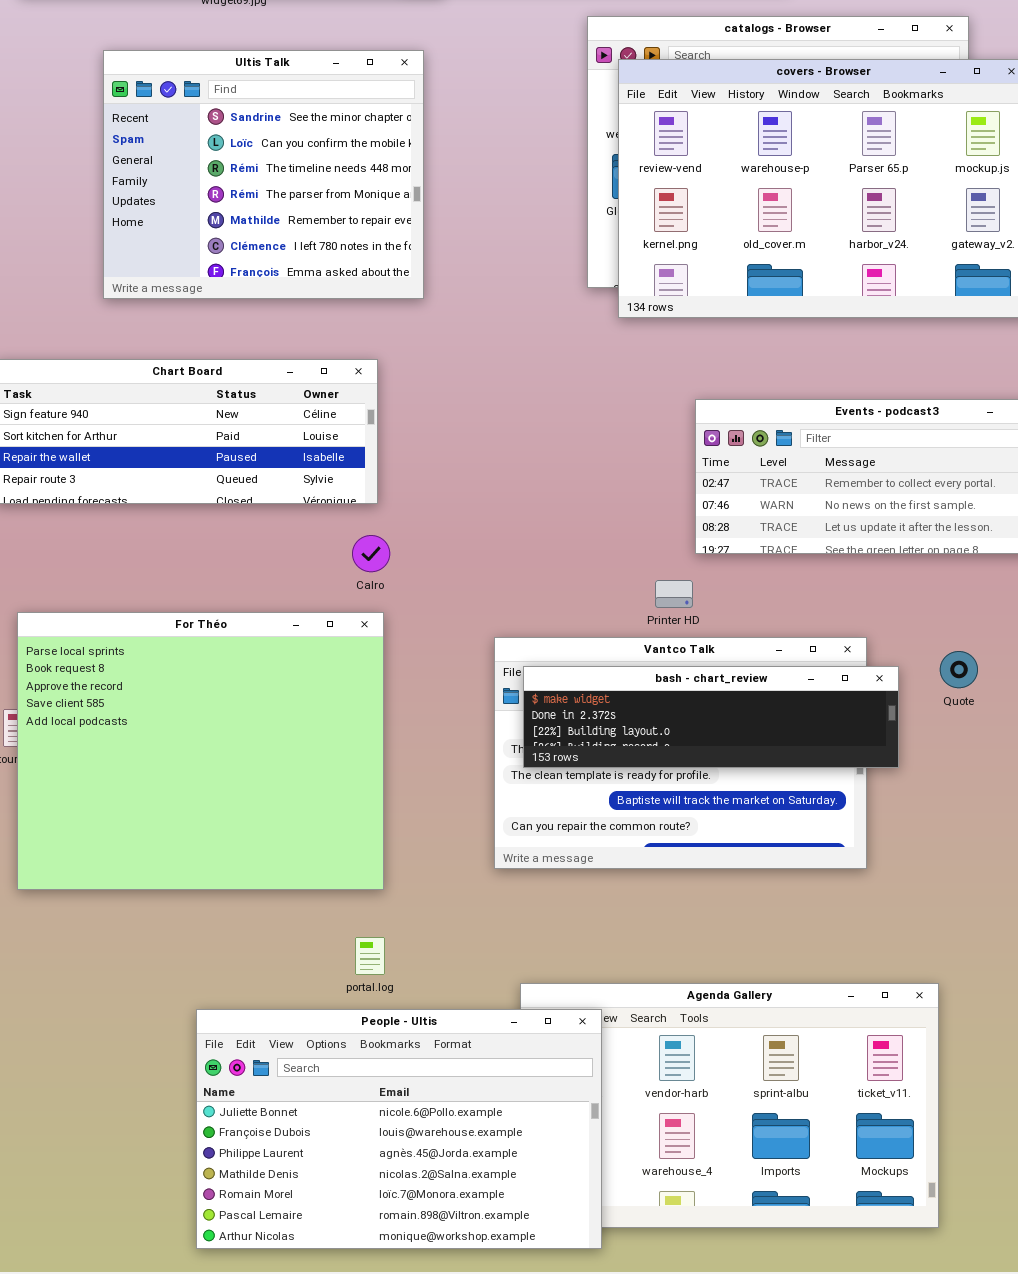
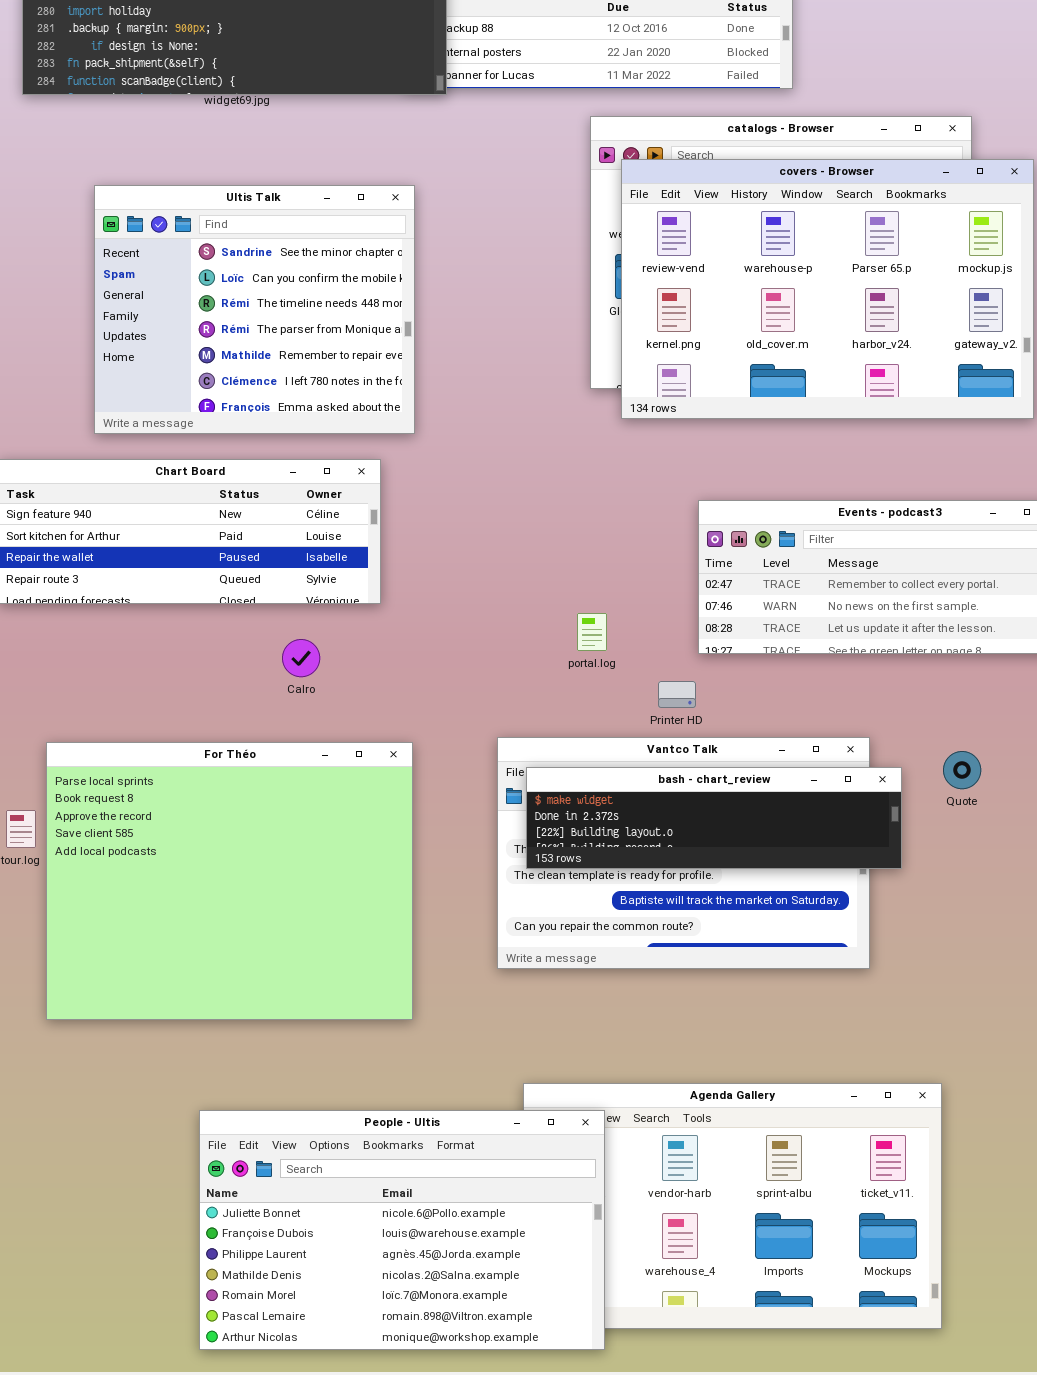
Ultis Talk: [103,50,424,299] -> [94,185,415,434], moved
Calro: [352,535,390,572] -> [282,639,320,677], moved
For Théo: [17,612,384,890] -> [46,742,413,1020], moved
portal.log: [355,937,385,975] -> [577,613,607,651], moved

